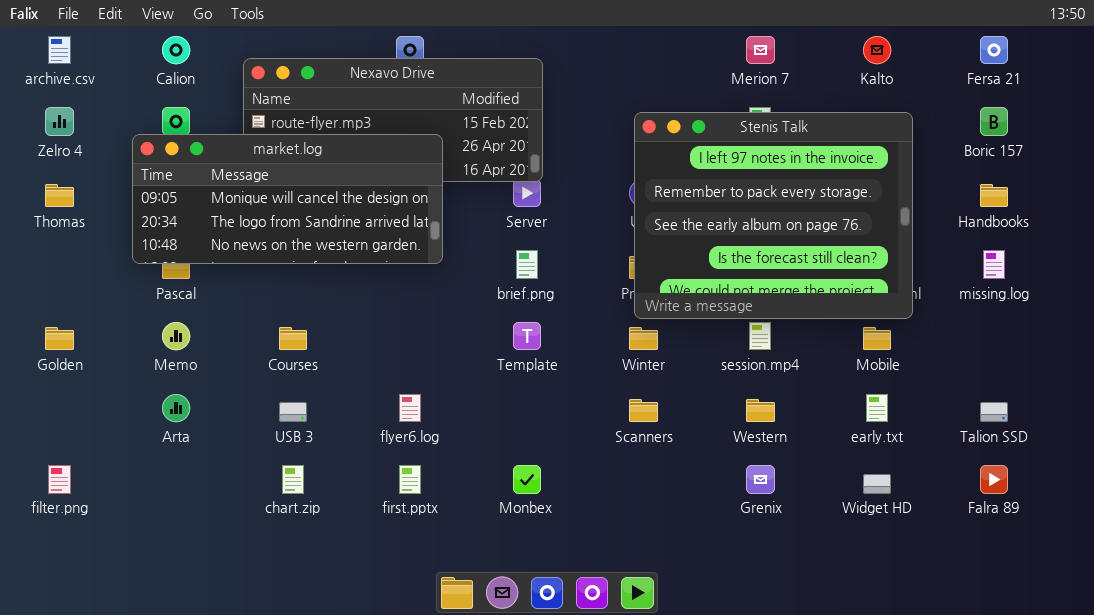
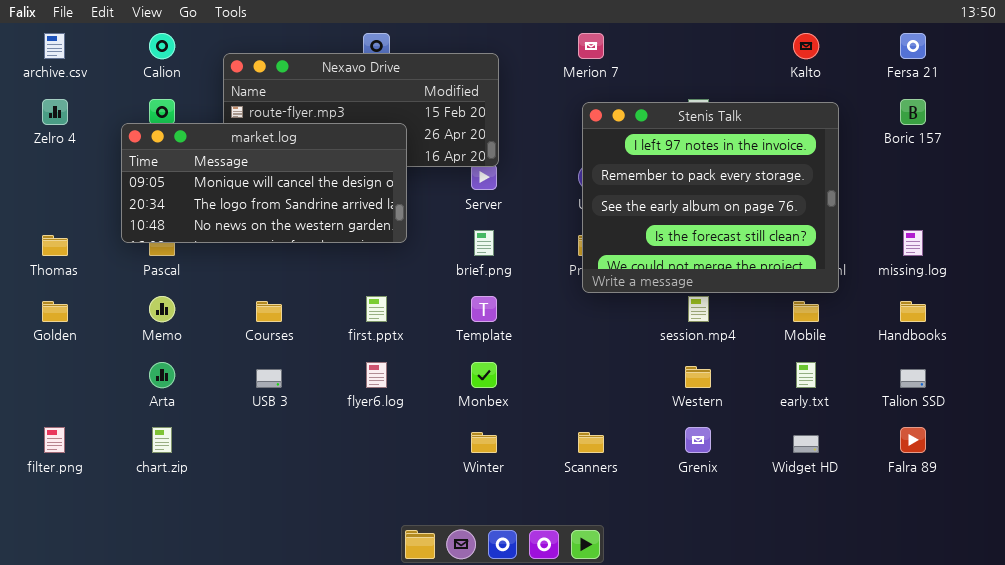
Merion 7: [746,36,775,64] -> [578,33,604,59], moved
Thomas: [45,184,74,207] -> [42,235,68,256], moved
Handbooks: [980,184,1008,207] -> [900,301,926,322], moved
Winter: [629,327,658,350] -> [471,432,497,453], moved
Scanners: [629,399,658,422] -> [578,432,604,453], moved
chart.zip: [282,465,304,494] -> [152,427,172,453], moved
first.pptx: [399,465,421,494] -> [366,296,387,322], moved
Monbex: [513,465,541,494] -> [471,362,497,388], moved

